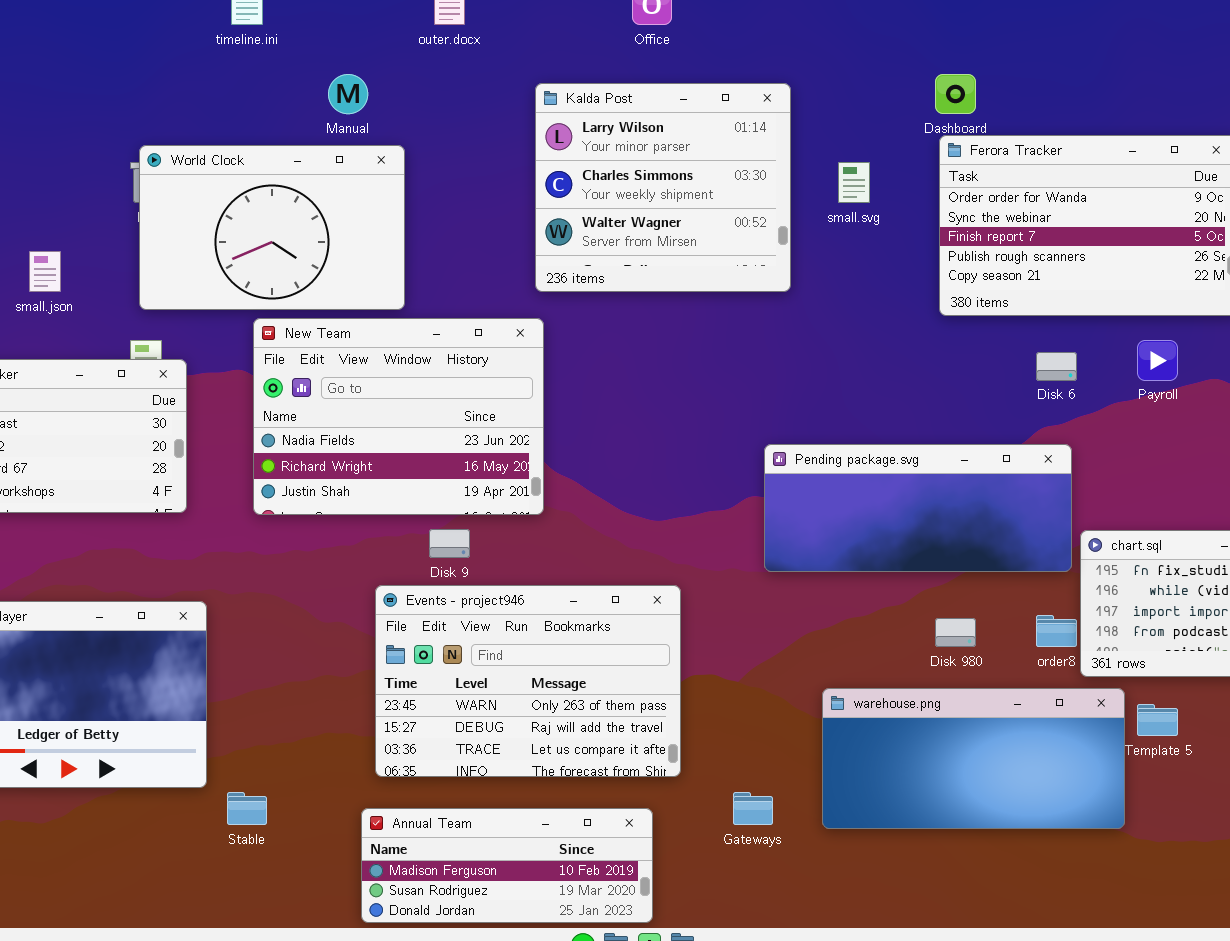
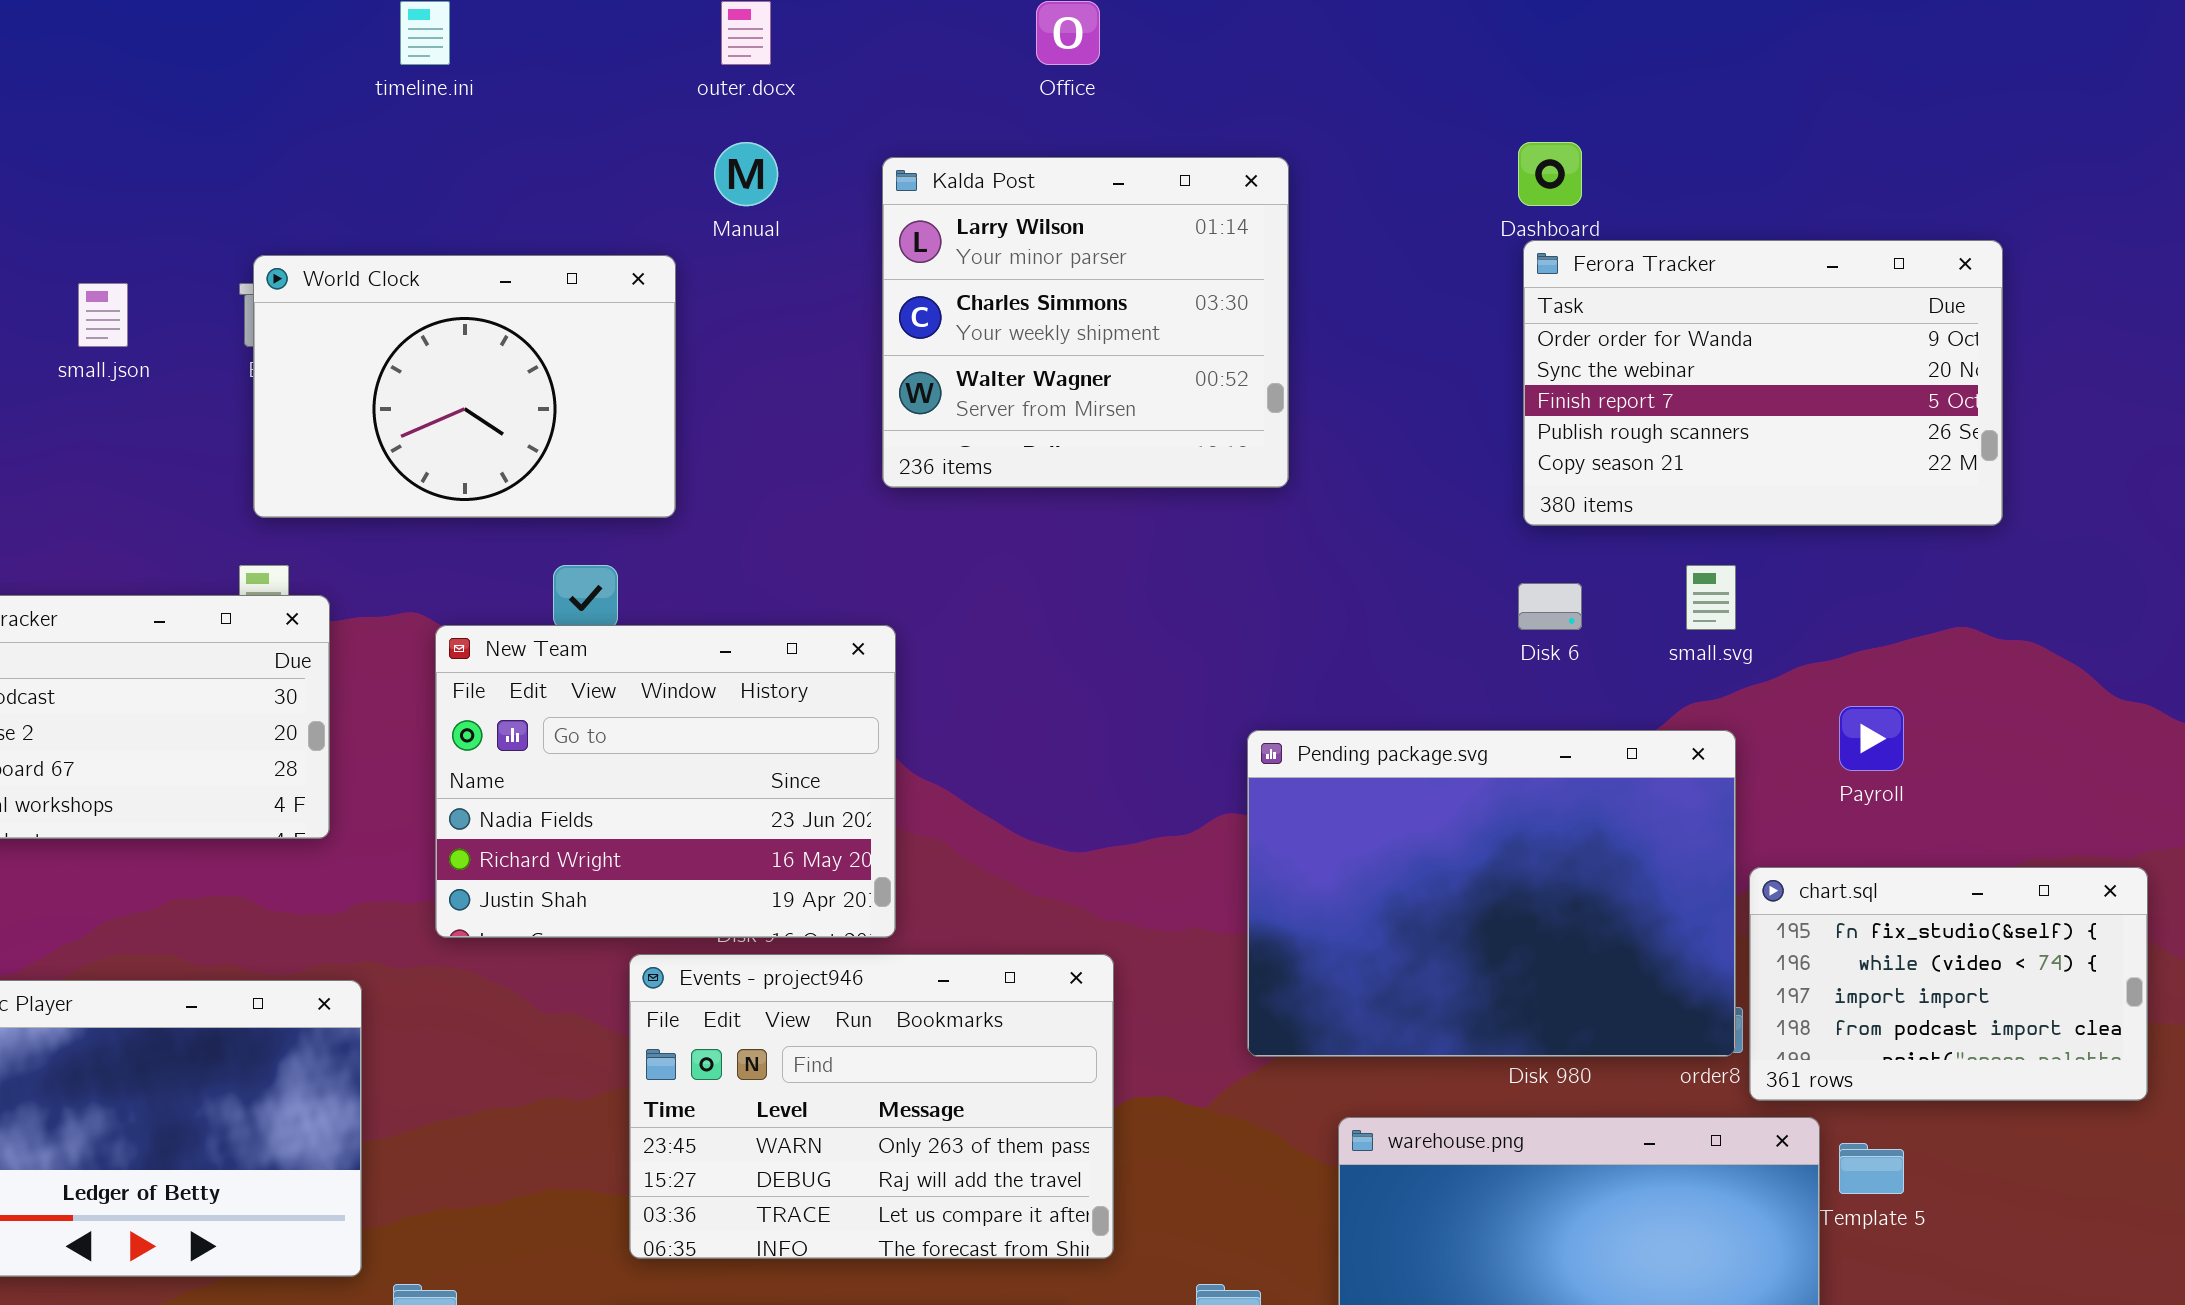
Manual: [328,74,368,114] -> [714,142,778,206], moved
small.svg: [838,162,870,203] -> [1686,565,1736,630], moved
small.json: [29,251,61,292] -> [78,283,128,347], moved
New Team: [253,318,544,515] -> [435,625,896,938], moved
Payroll: [1137,340,1178,381] -> [1839,706,1904,771], moved
Disk 6: [1036,352,1077,381] -> [1518,583,1582,630], moved
Pending package.svg: [764,444,1072,572] -> [1247,730,1736,1057], resized

